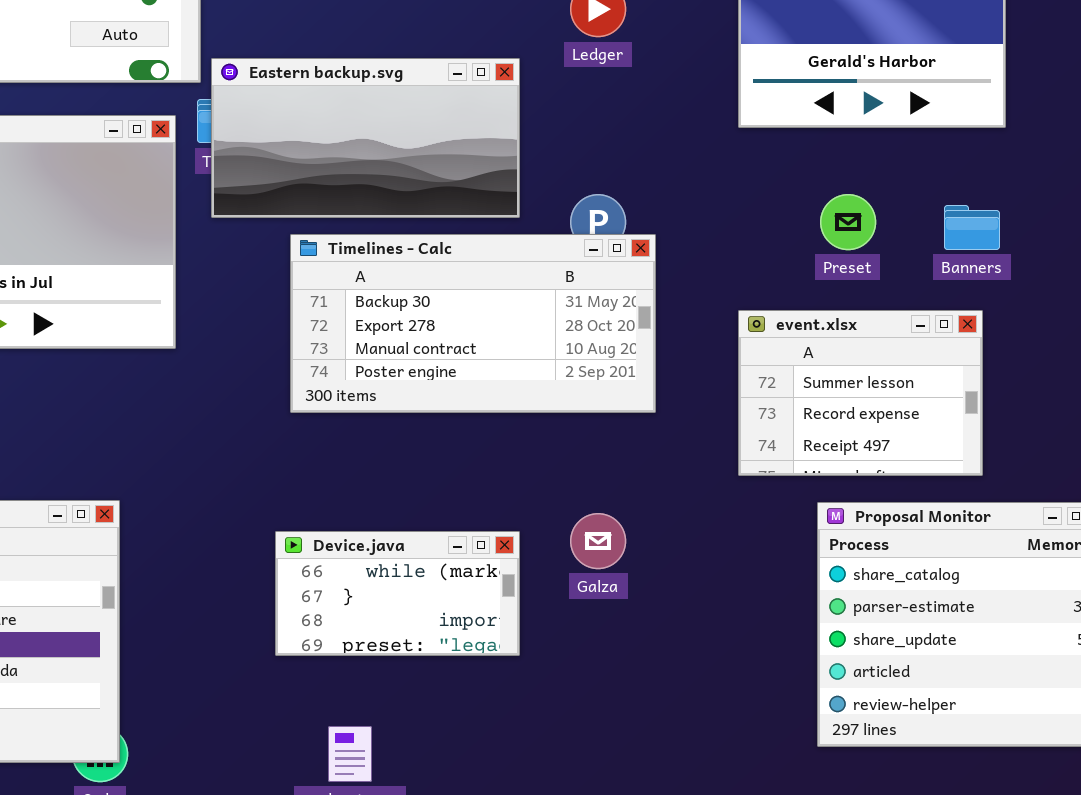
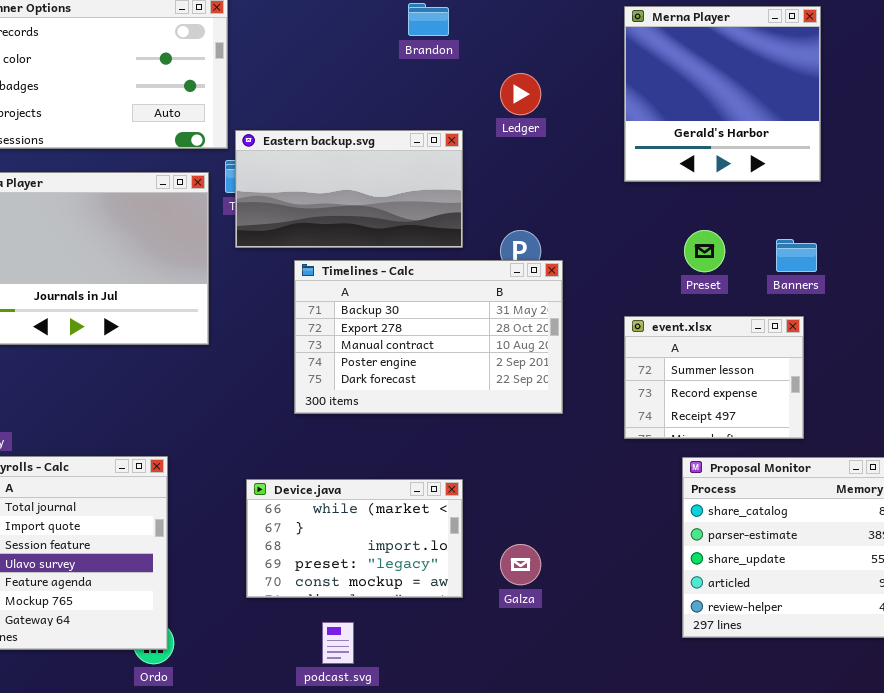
Timelines - Calc: [290,234,656,413] -> [294,260,563,414], resized
Galza: [570,513,626,569] -> [500,544,541,585], moved
Device.java: [275,531,520,656] -> [246,479,463,598], resized

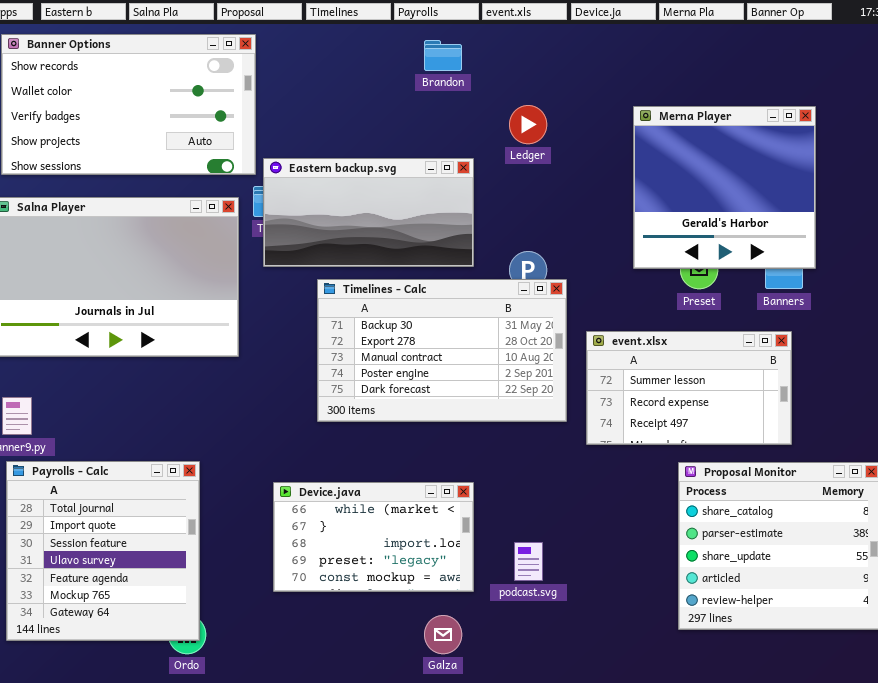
Merna Player: [624,6,821,182] -> [633,106,816,269], moved
event.xlsx: [624,316,804,439] -> [586,331,792,445], resized
Galza: [500,544,541,585] -> [424,615,462,654], moved
podcast.svg: [322,622,354,664] -> [514,542,543,581], moved

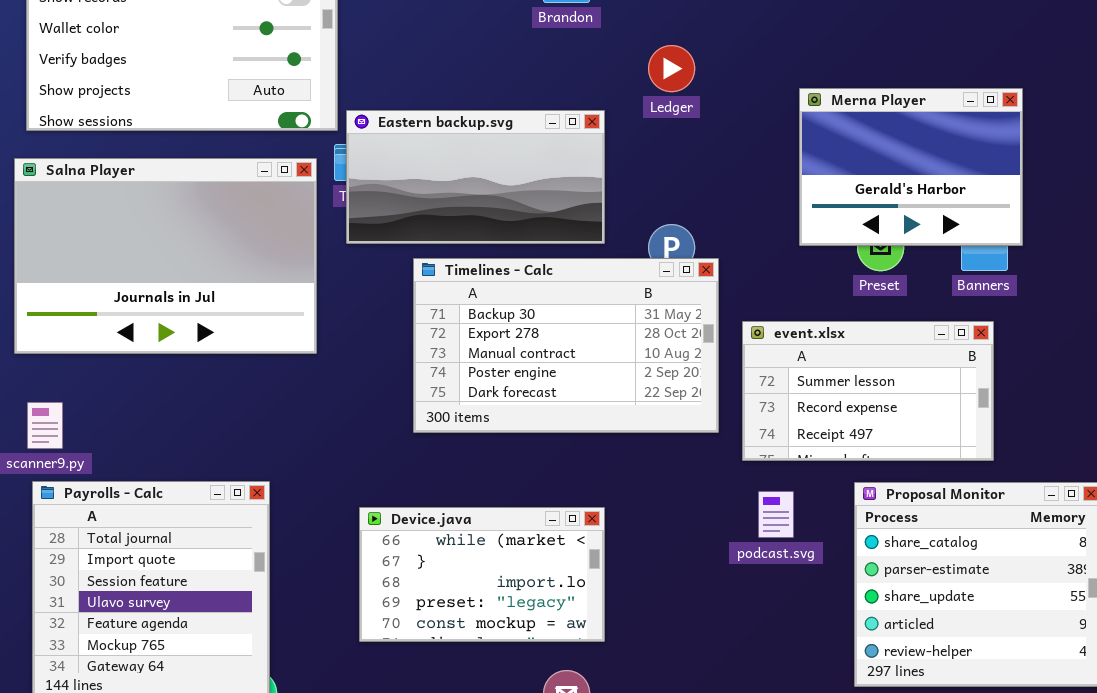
Merna Player: [633,106,816,269] -> [799,88,1023,246], resized
podcast.svg: [514,542,543,581] -> [758,491,794,538], moved

